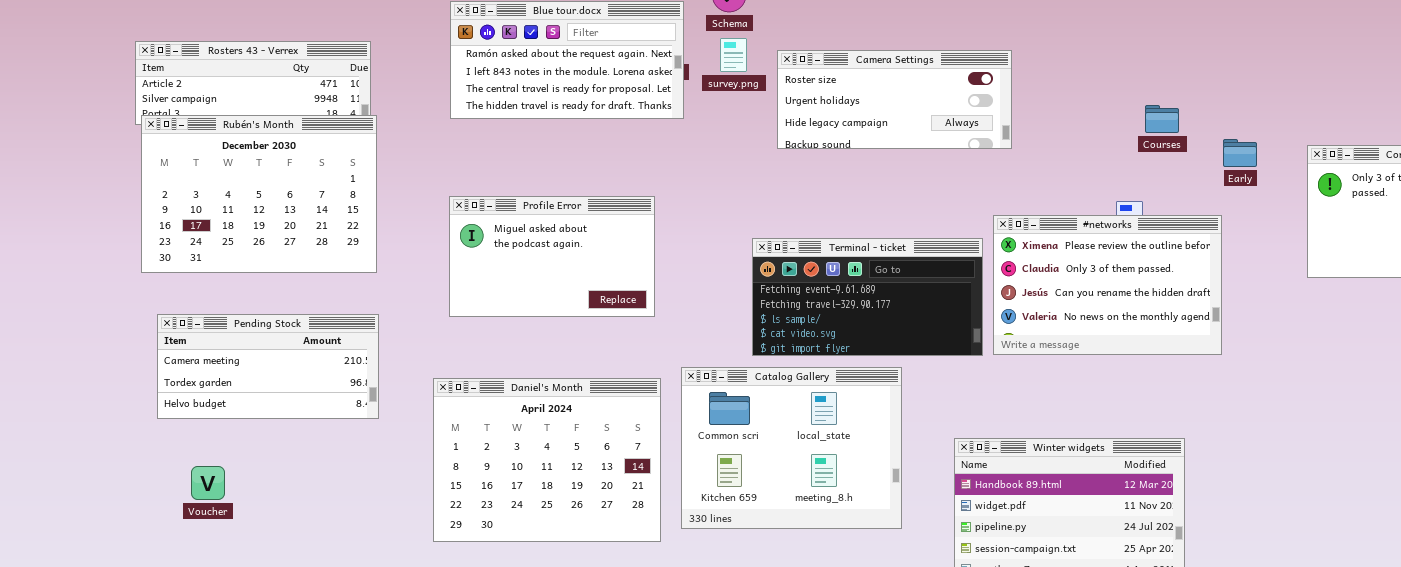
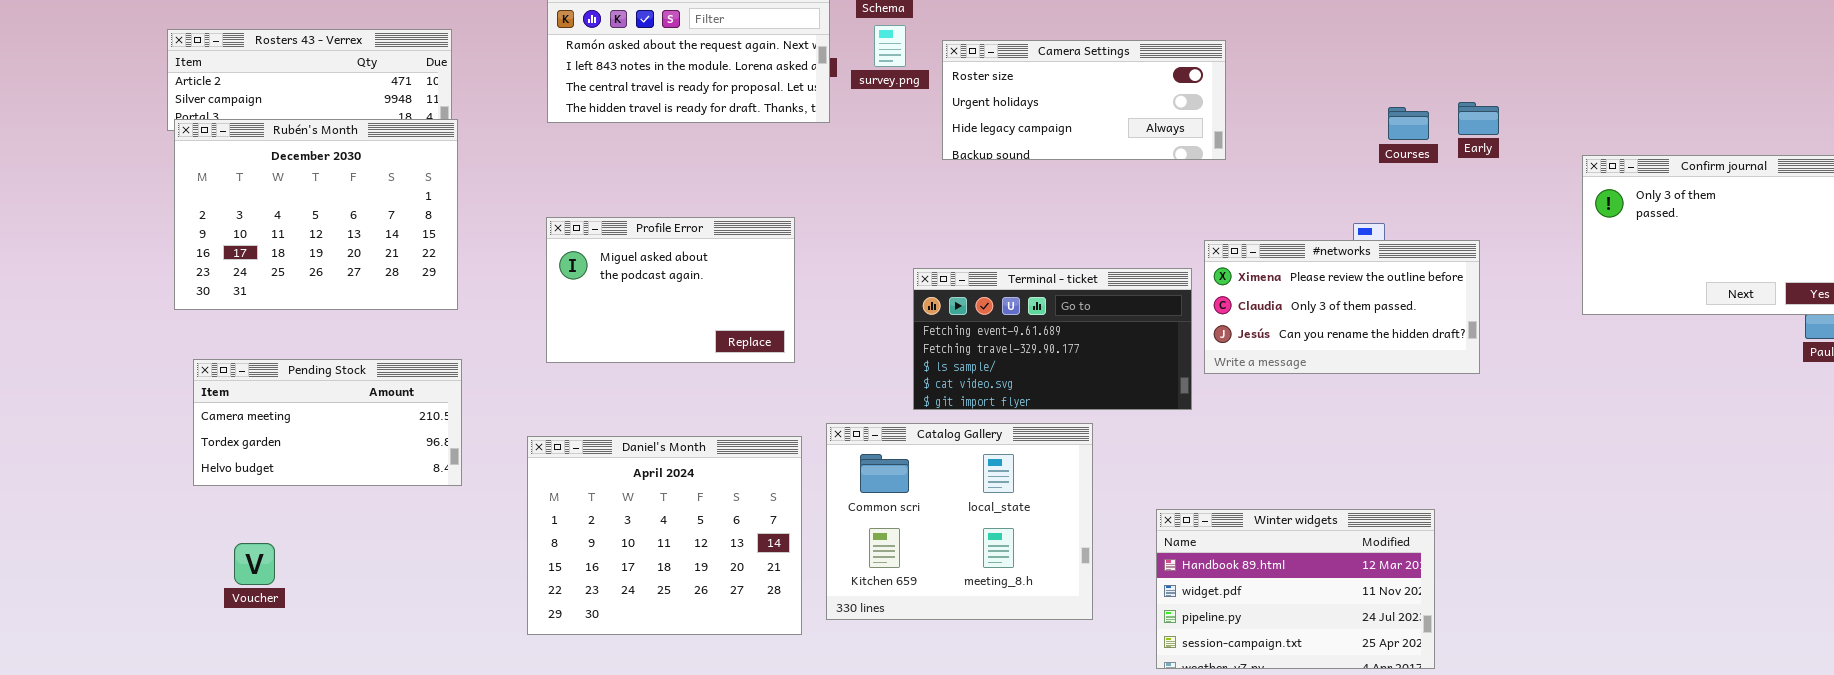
Early: [1223,139,1257,167] -> [1458,102,1499,135], moved
#networks: [993,215,1222,355] -> [1204,240,1480,374], resized

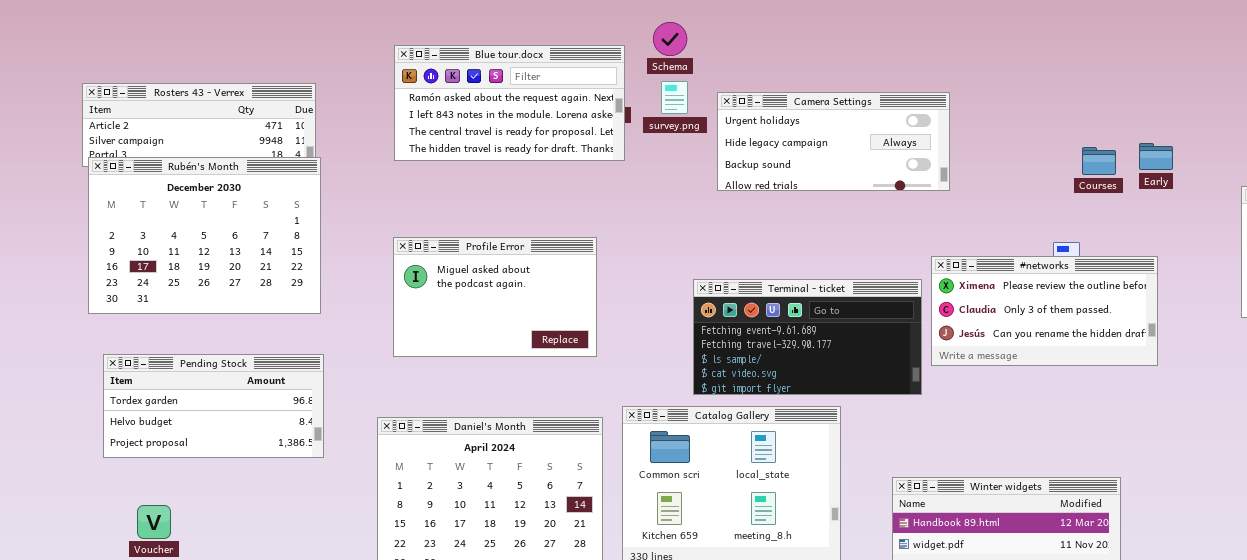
Camera Settings: [942,40,1226,160] -> [717,92,950,191], scrolled down 1 row
Pending Stock: [193,359,462,486] -> [103,354,324,458], scrolled down 1 row

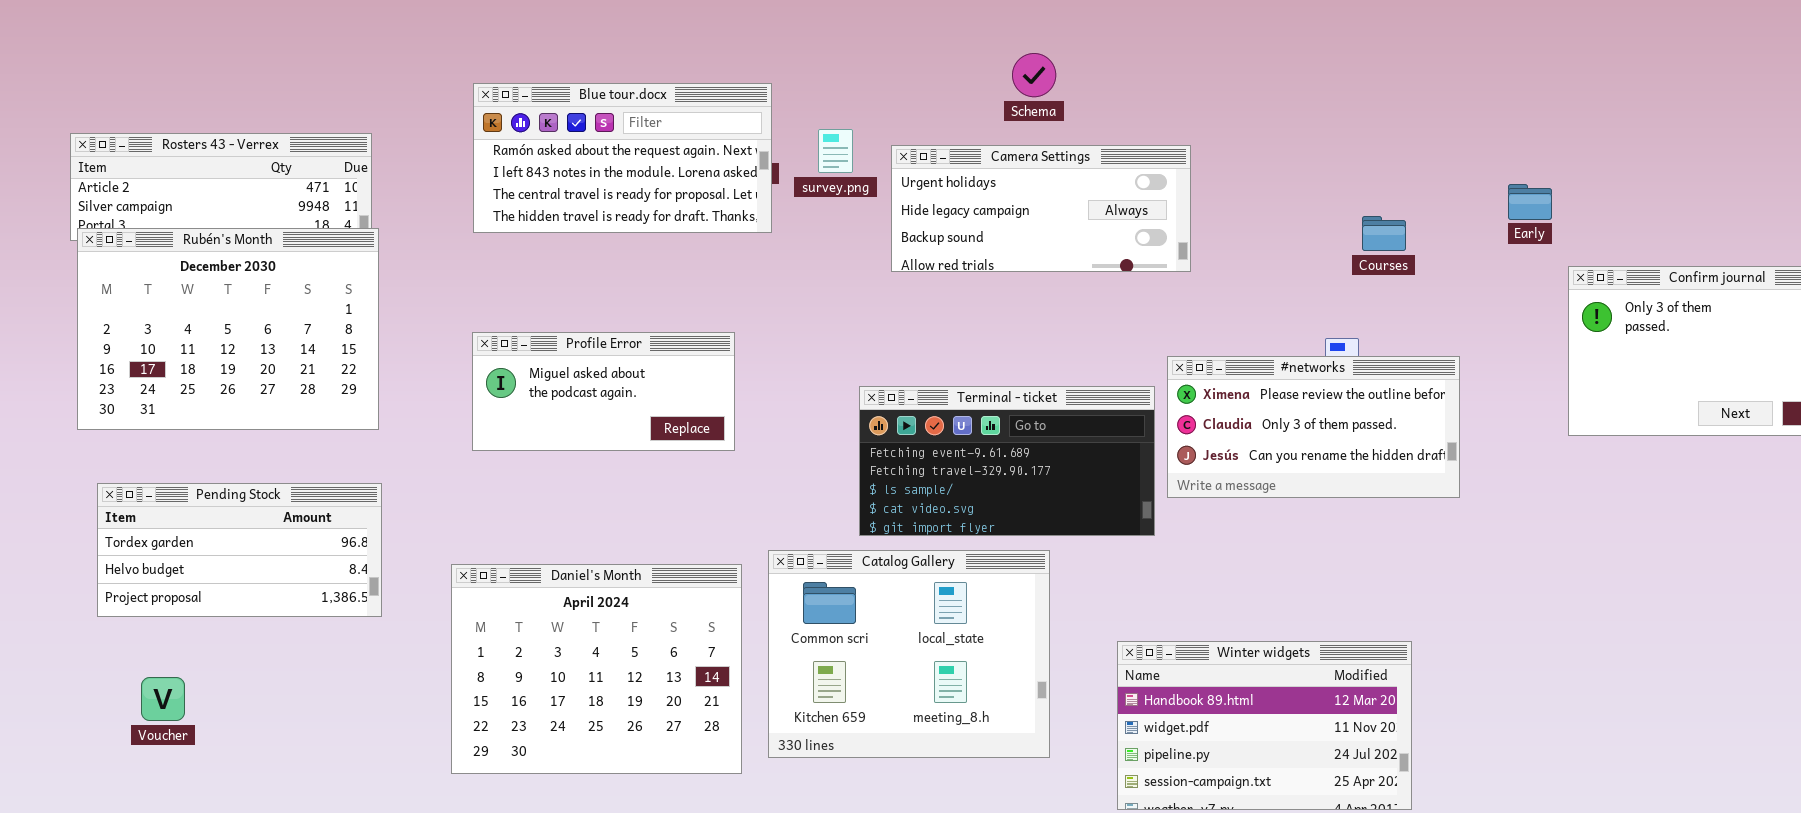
Schema: [653,22,687,56] -> [1012,53,1056,97], moved
Early: [1139,143,1173,170] -> [1508,184,1552,220], moved
Profile Error: [393,237,597,357] -> [472,332,735,451], resized

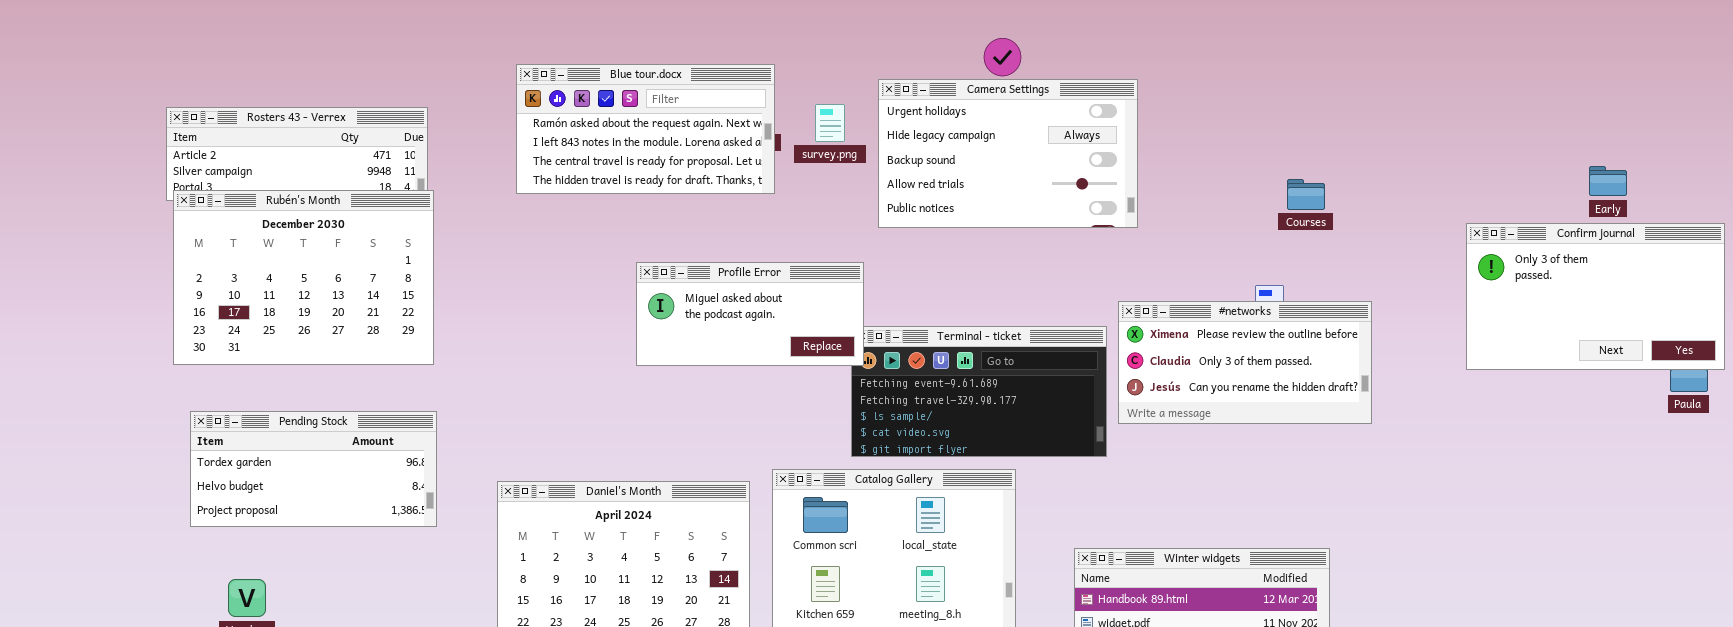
Camera Settings: [891,145,1191,272] -> [878,79,1138,228], resized
Early: [1508,184,1552,220] -> [1589,166,1627,196], moved
Profile Error: [472,332,735,451] -> [636,262,864,366], moved

